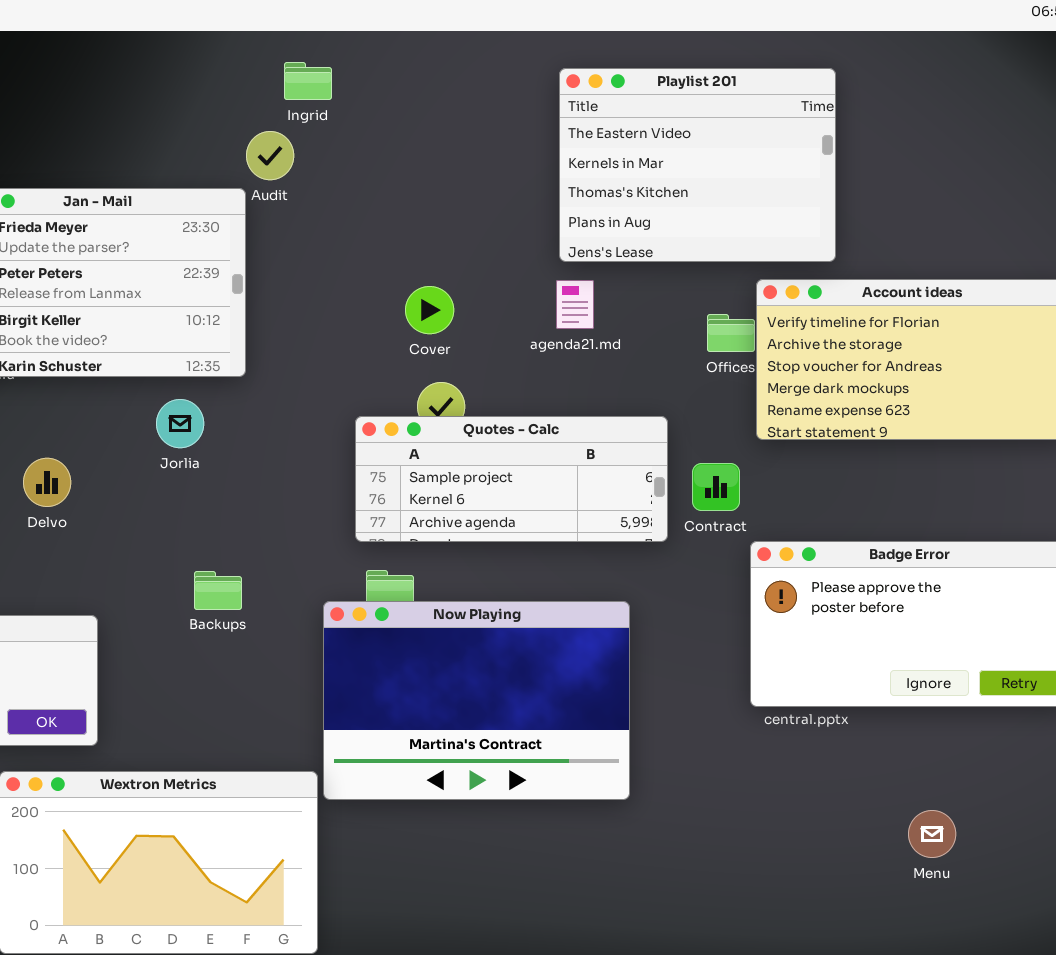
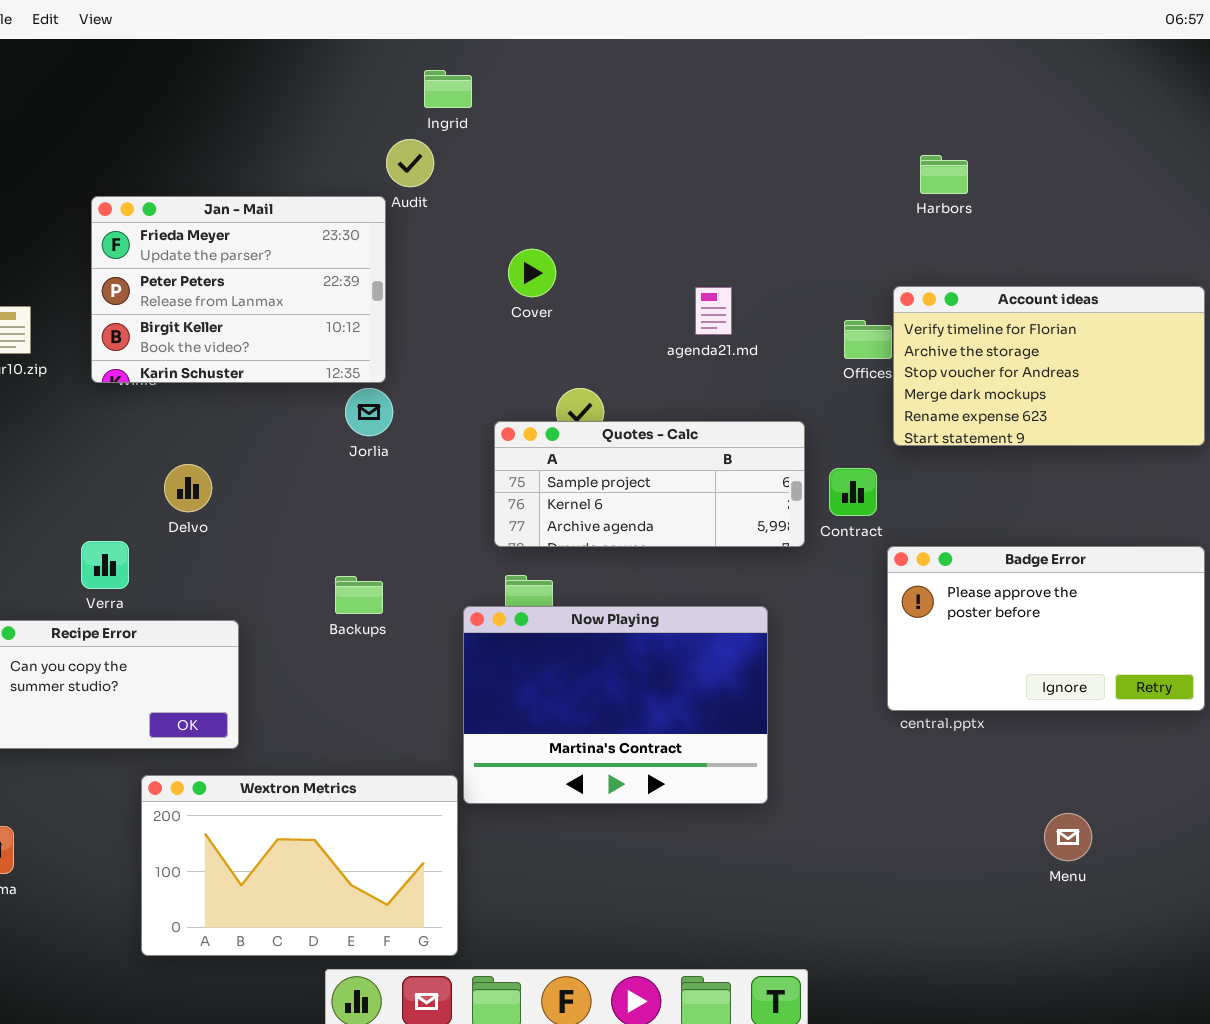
Playlist 201: [559,68,836,262] -> none, closed
Cover: [405,286,454,334] -> [508,249,556,297], moved
Jorlia: [156,399,204,448] -> [345,388,393,436], moved

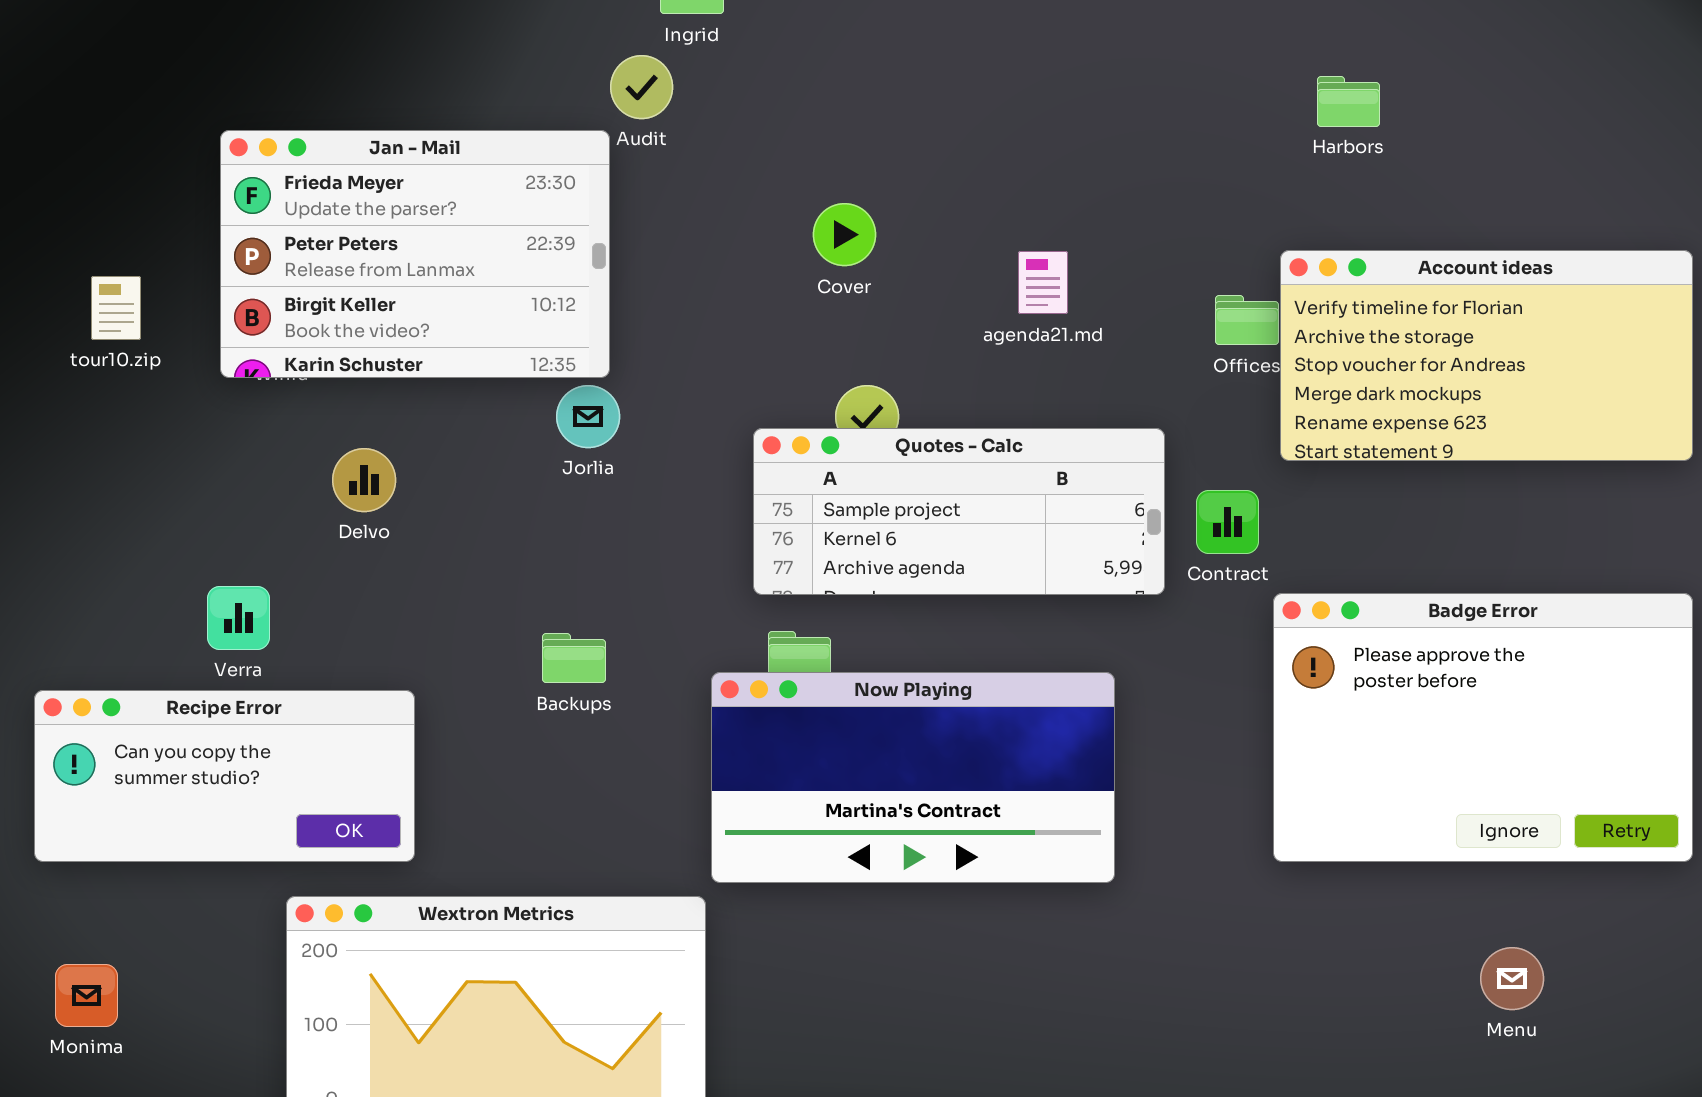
Cover: [508,249,556,297] -> [813,203,876,266], moved
Delvo: [164,464,212,512] -> [332,448,396,512], moved
Badge Error: [887,546,1205,711] -> [1273,593,1693,862], resized
Now Playing: [463,606,768,804] -> [711,672,1115,883], resized

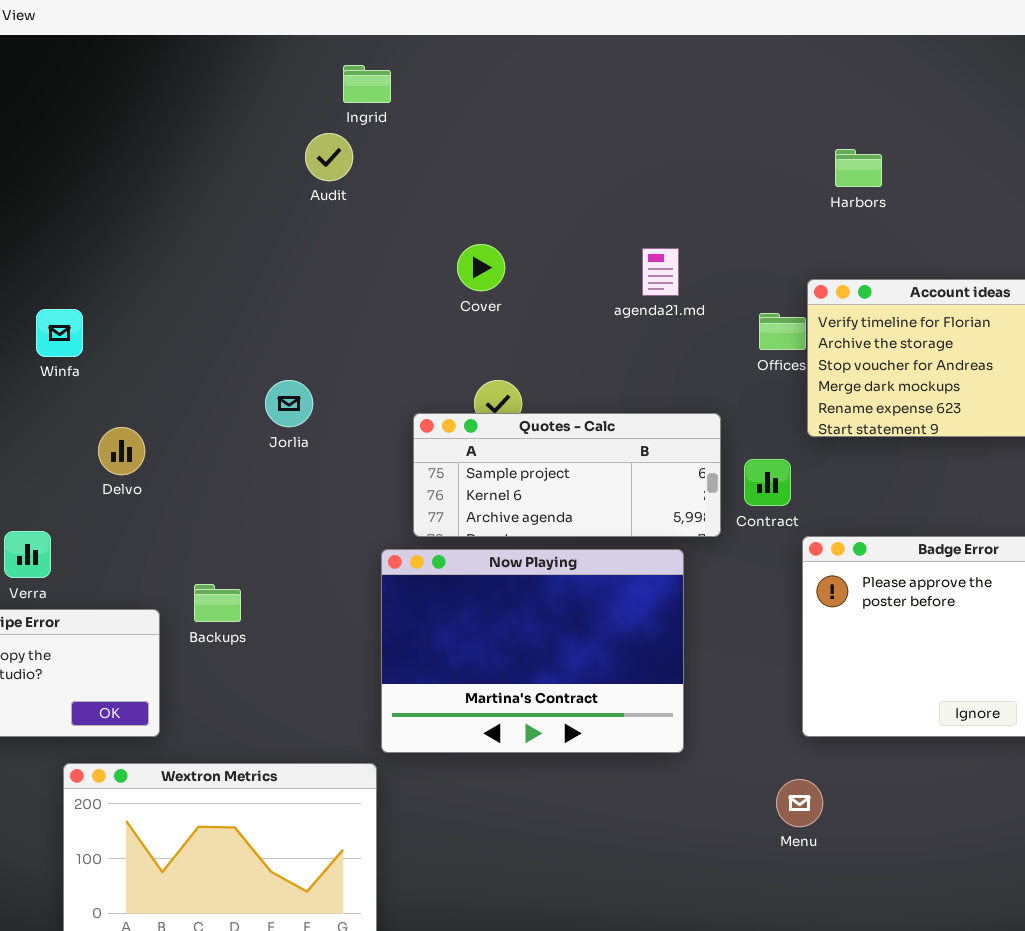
Jan - Mail: [220,130,610,378] -> none, closed
agenda21.md: [1018,251,1068,314] -> [642,248,679,296], moved
Backups: [542,633,606,683] -> [194,584,241,622], moved
Now Playing: [711,672,1115,883] -> [381,549,684,753], resized
Menu: [1480,947,1544,1010] -> [776,779,823,827], moved

